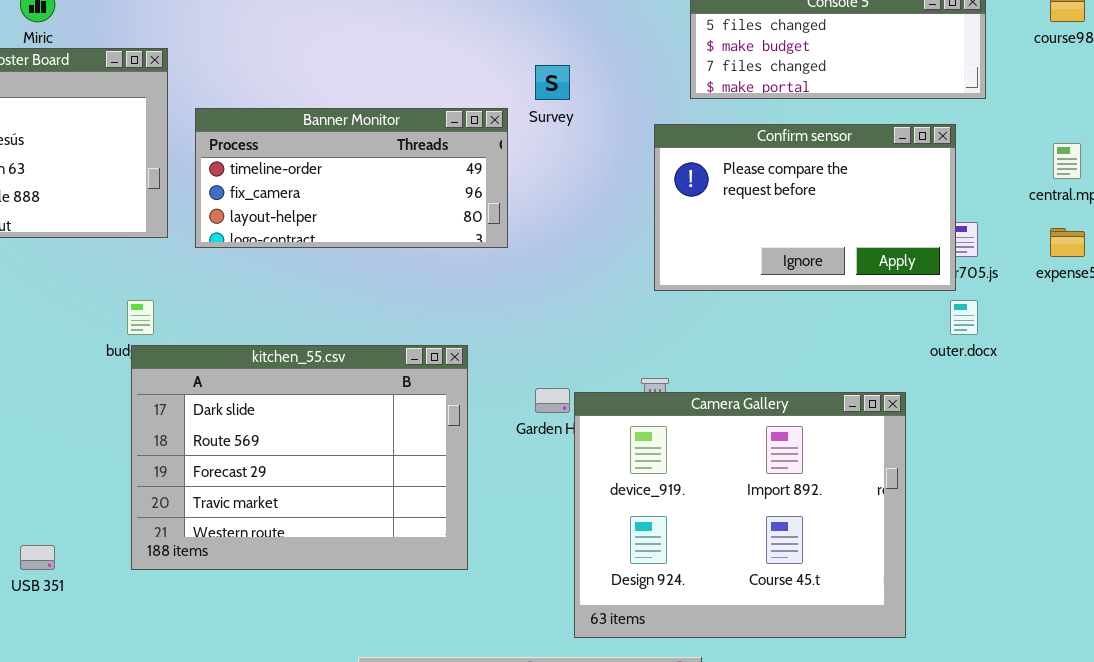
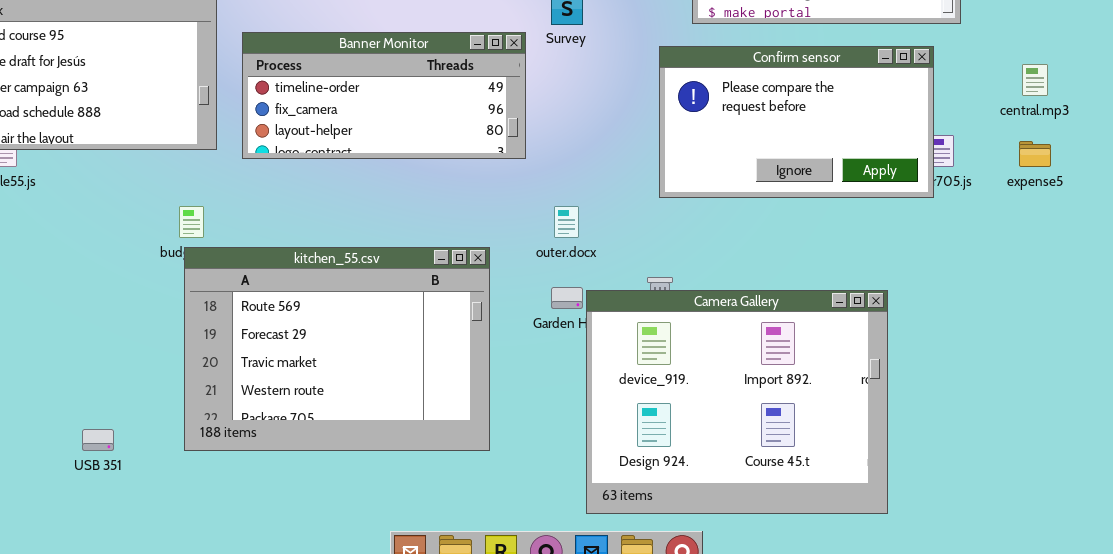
outer.docx: [950,300,978,335] -> [554,206,579,238], moved
kitchen_55.csv: [131,345,468,570] -> [184,247,490,451], scrolled down 1 row

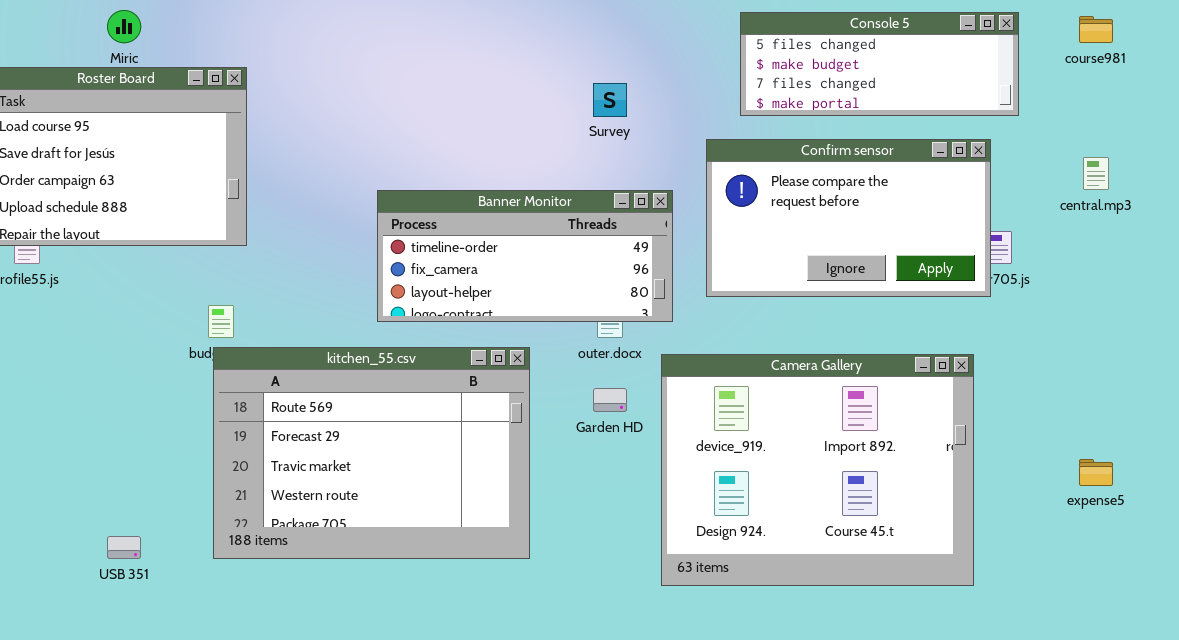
Banner Monitor: [242,32,526,159] -> [377,190,673,322], moved
expense5: [1019,141,1051,167] -> [1079,459,1113,486], moved
Camera Gallery: [586,290,888,514] -> [661,354,974,586], moved

